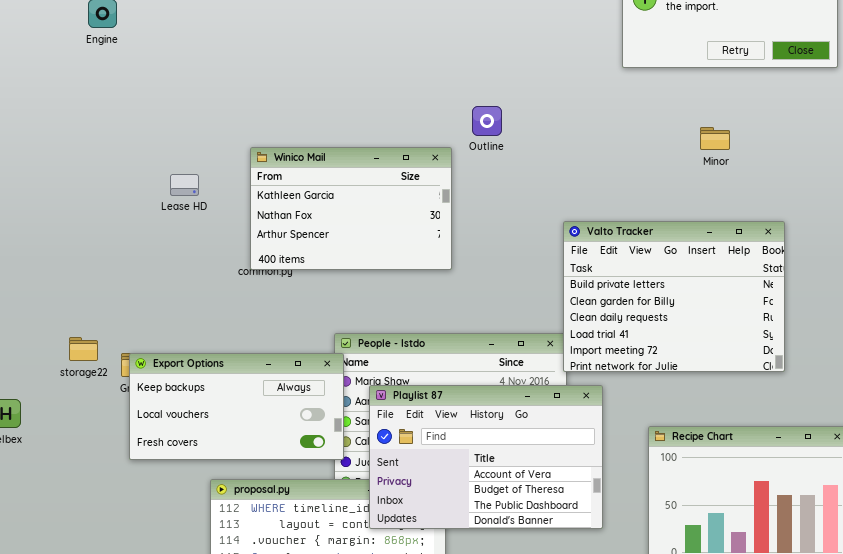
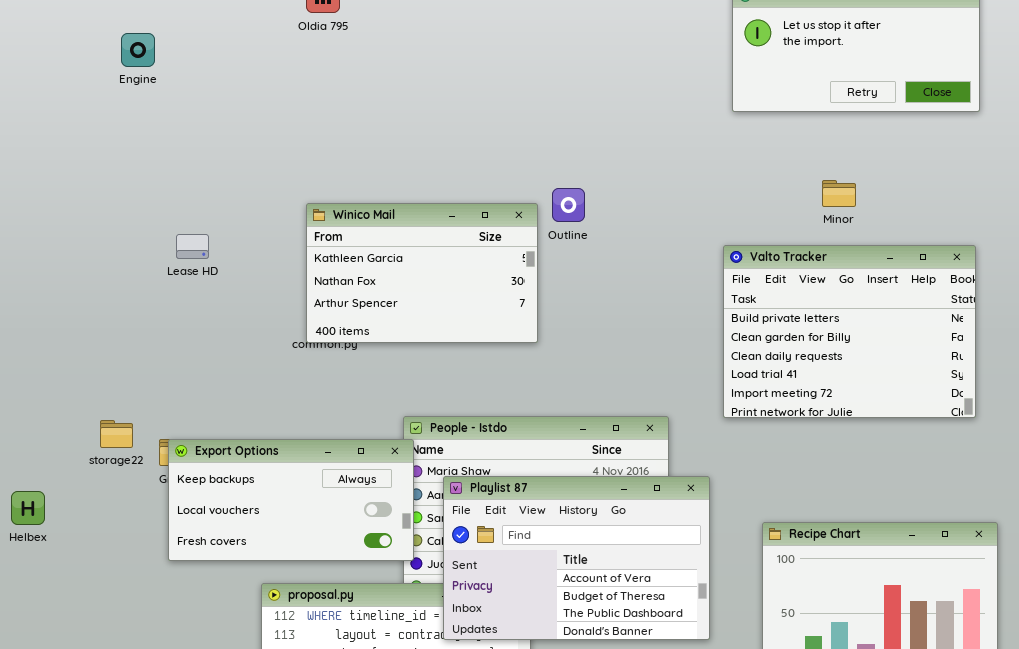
Outline: [472,106,502,136] -> [552,188,585,222], moved
Lease HD: [170,174,199,196] -> [176,234,209,259], moved
Valto Tracker: [563,221,785,372] -> [723,245,976,418], moved

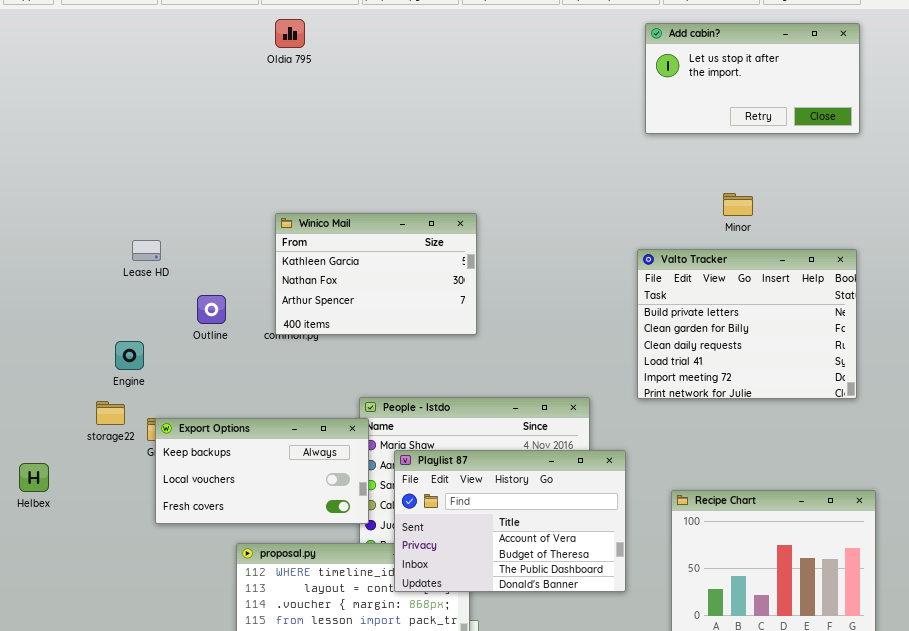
Engine: [121,33,155,67] -> [115,341,144,370], moved
Outline: [552,188,585,222] -> [197,295,226,324], moved
Lease HD: [176,234,209,259] -> [132,240,161,261], moved

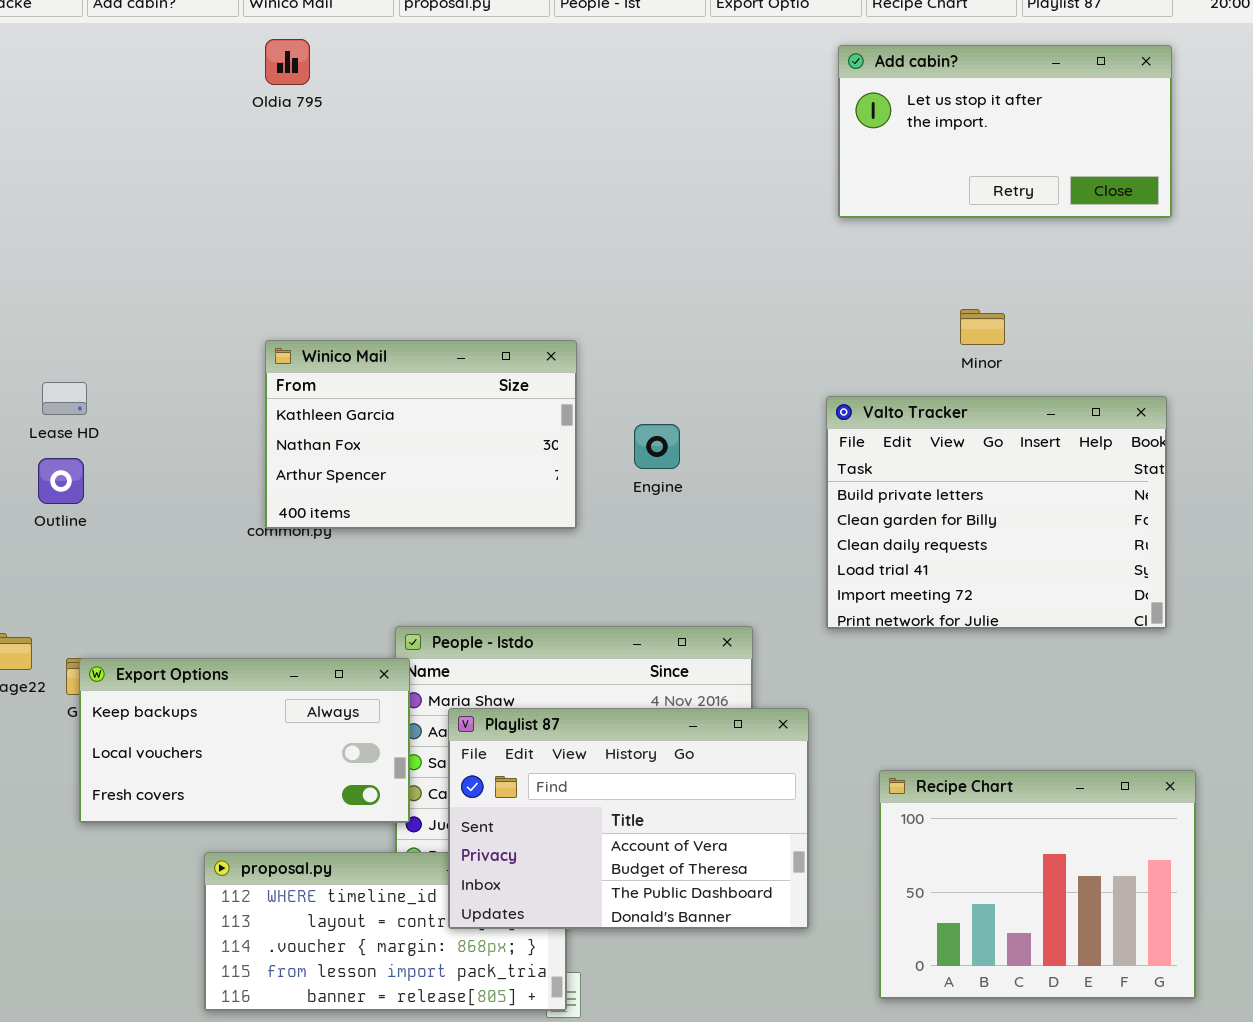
Outline: [197,295,226,324] -> [38,458,84,504], moved
Engine: [115,341,144,370] -> [634,424,680,469], moved

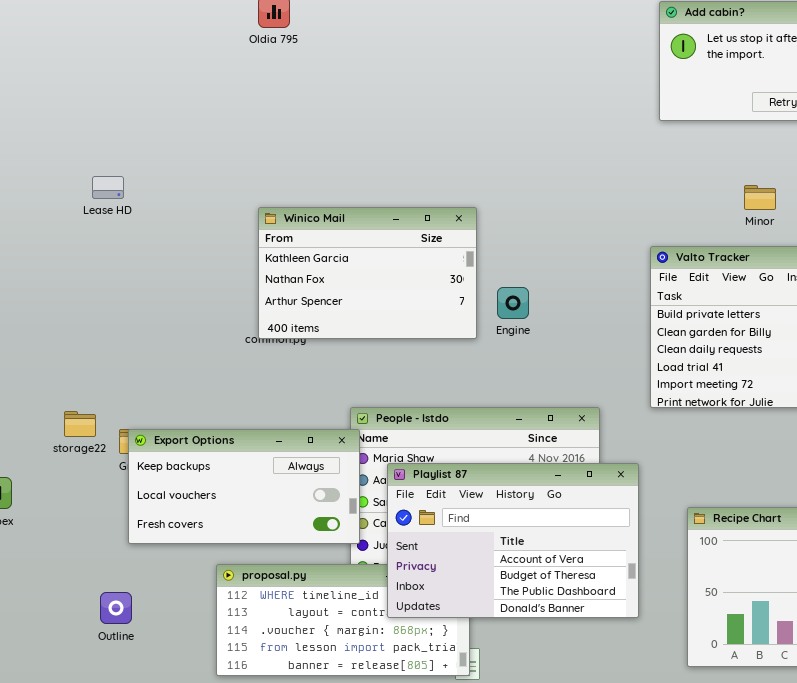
Lease HD: [42,382,87,415] -> [92,176,124,199], moved
Engine: [634,424,680,469] -> [497,287,529,319], moved
Outline: [38,458,84,504] -> [100,592,132,624], moved

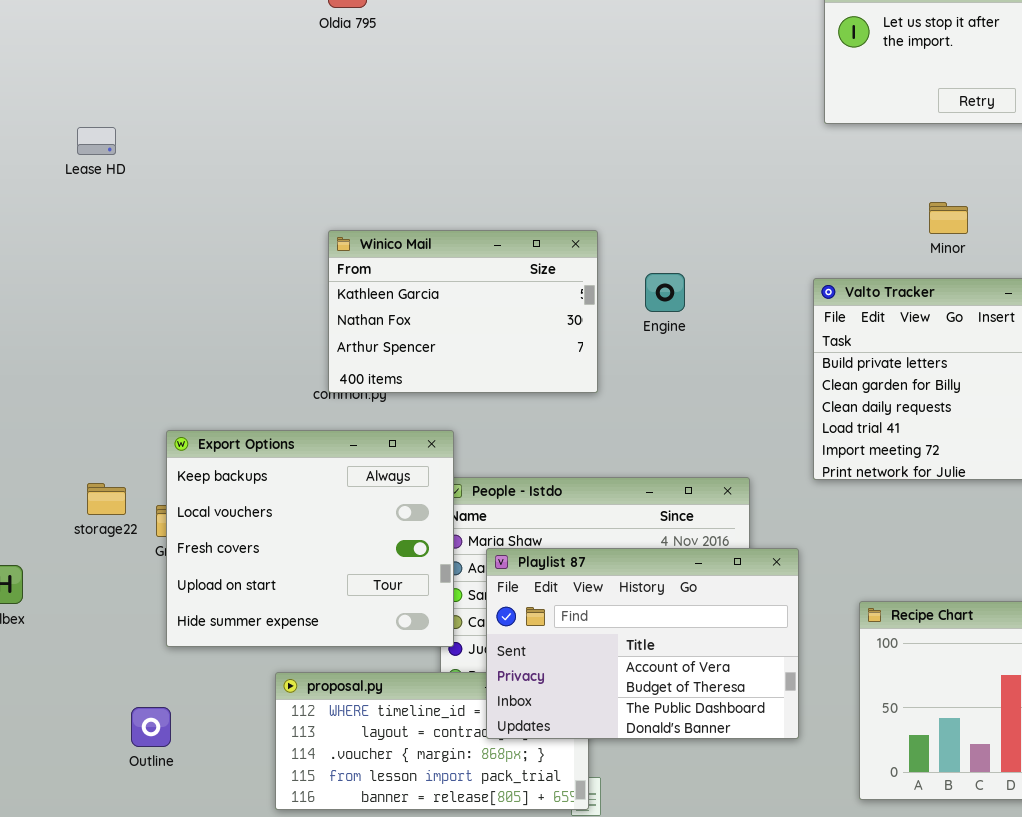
Lease HD: [92,176,124,199] -> [77,127,116,155], moved
Engine: [497,287,529,319] -> [645,273,685,312], moved
Export Options: [128,429,360,544] -> [166,430,454,647], resized

